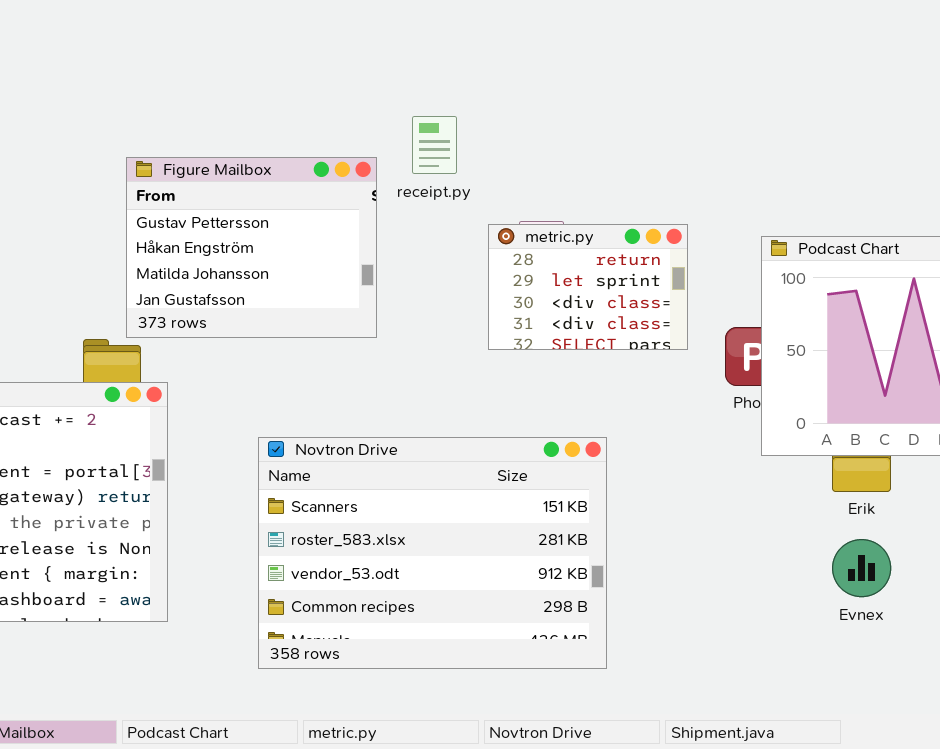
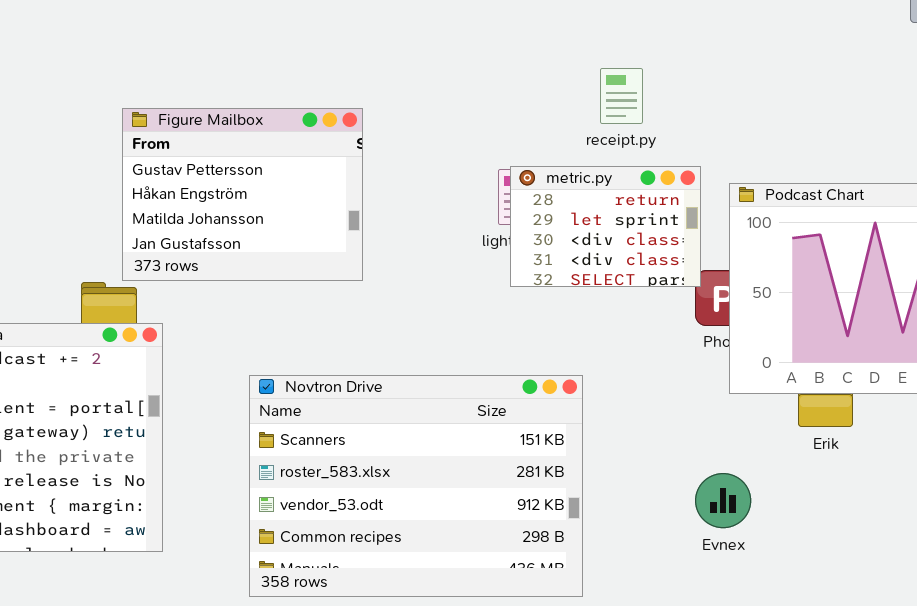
receipt.py: [412,116,457,174] -> [600,68,643,124], moved
metric.py: [488,224,688,350] -> [510,166,701,287], moved
Evnex: [832,539,891,597] -> [695,473,751,528], moved

